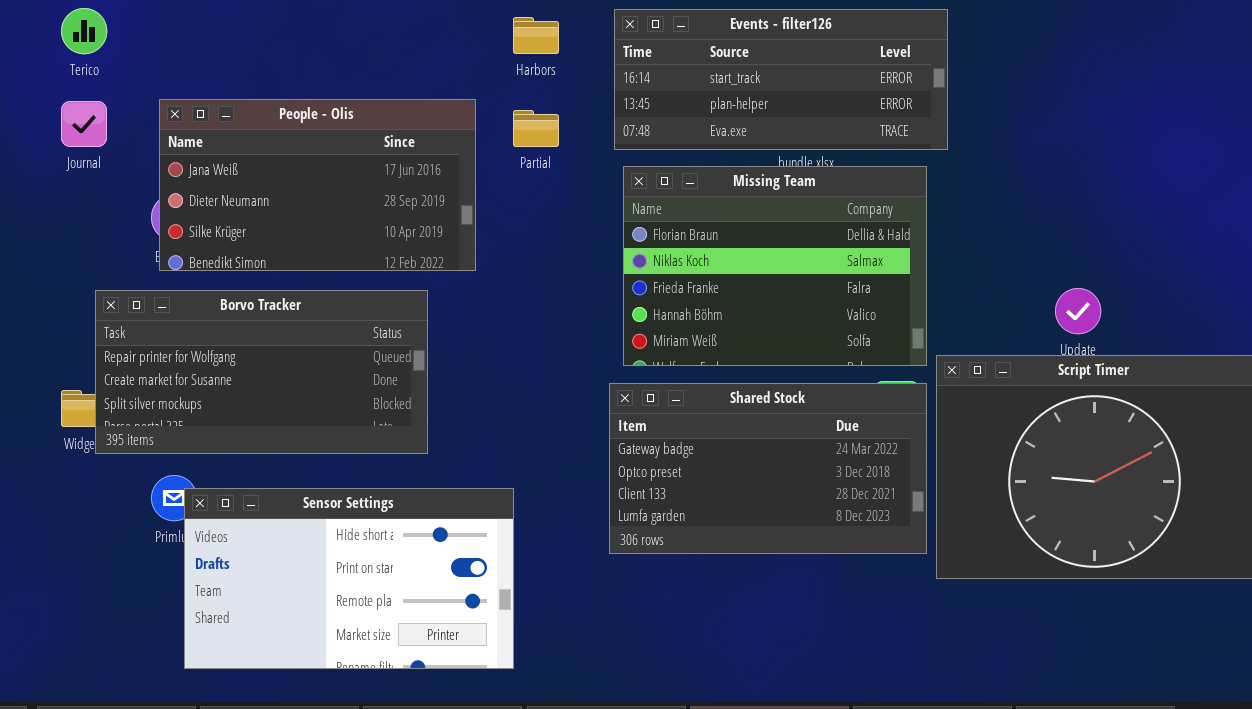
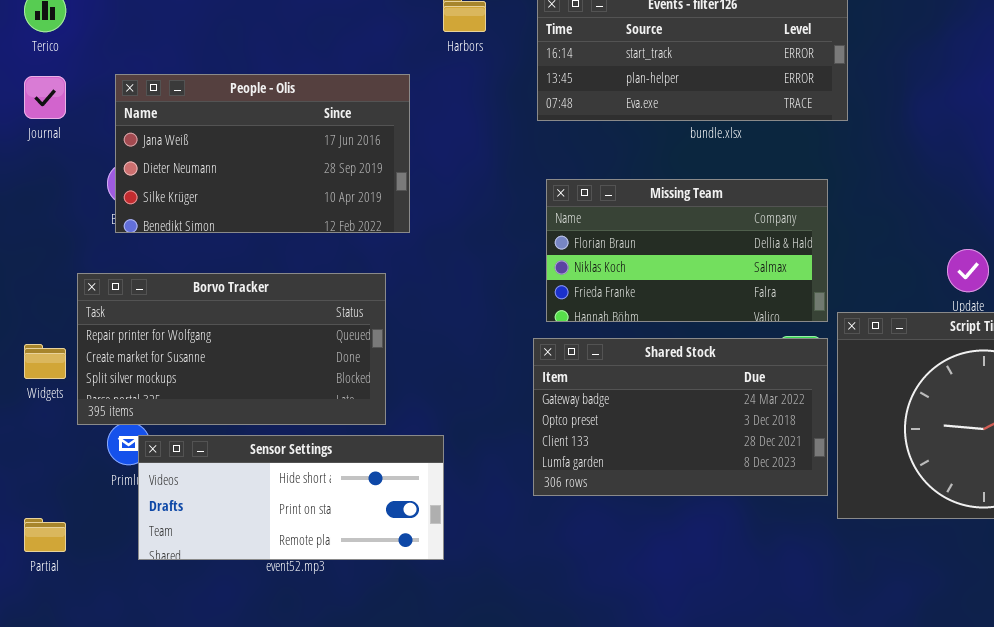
Partial: [513,110,559,147] -> [24,518,66,552], moved
Missing Team: [623,166,927,366] -> [546,179,828,322], resized
Borvo Tracker: [95,290,428,454] -> [77,273,386,425], moved
Sensor Settings: [184,488,514,669] -> [138,435,444,560], resized

